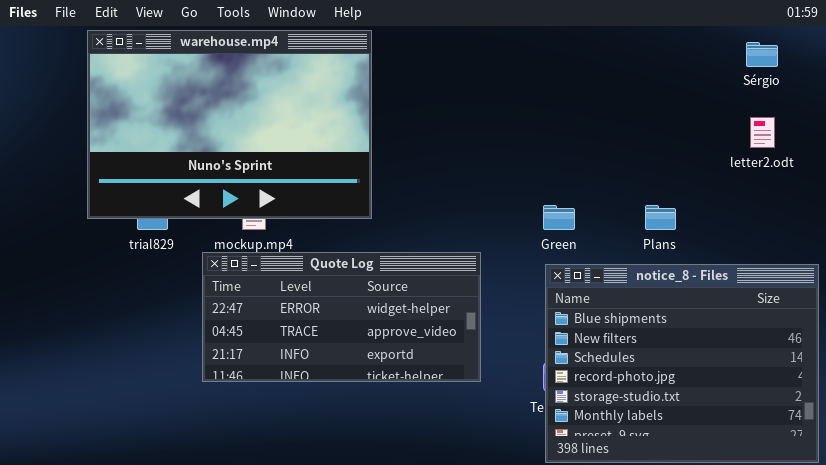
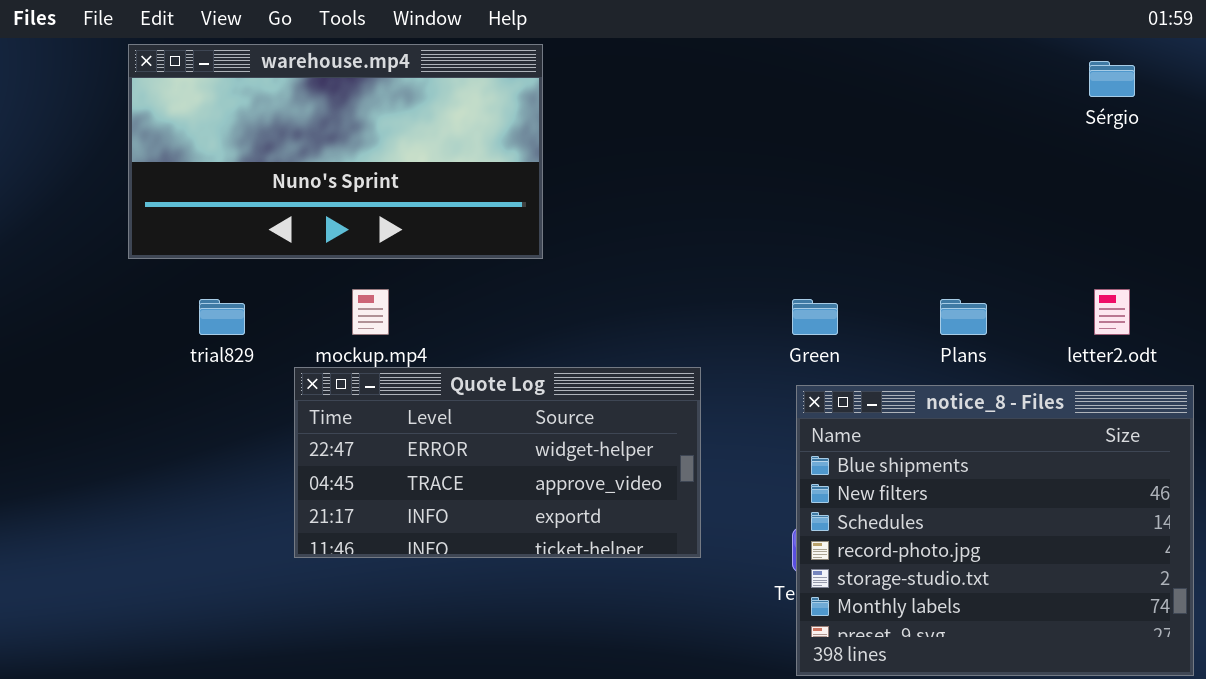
warehouse.mp4: [87,30,372,219] -> [128,44,543,259], resized
letter2.odt: [750,117,775,148] -> [1094,289,1130,335], moved

